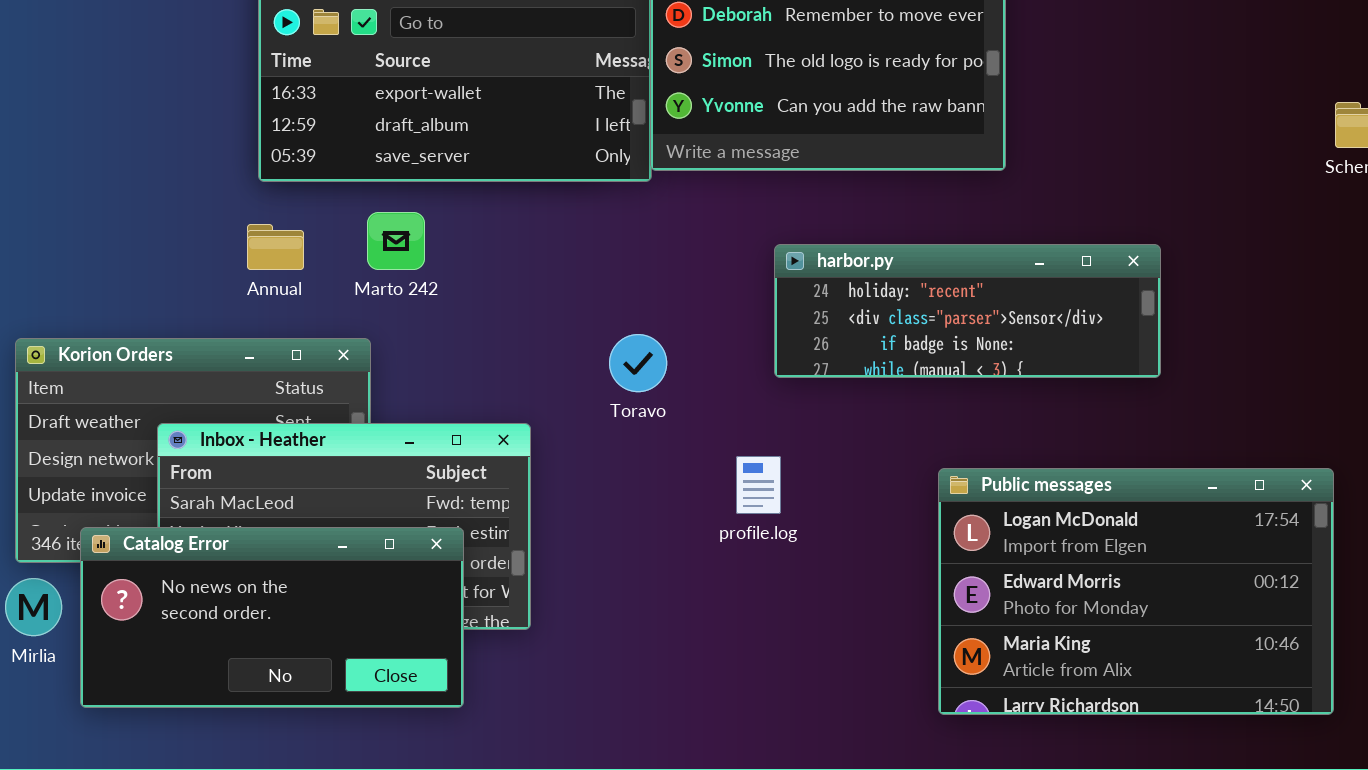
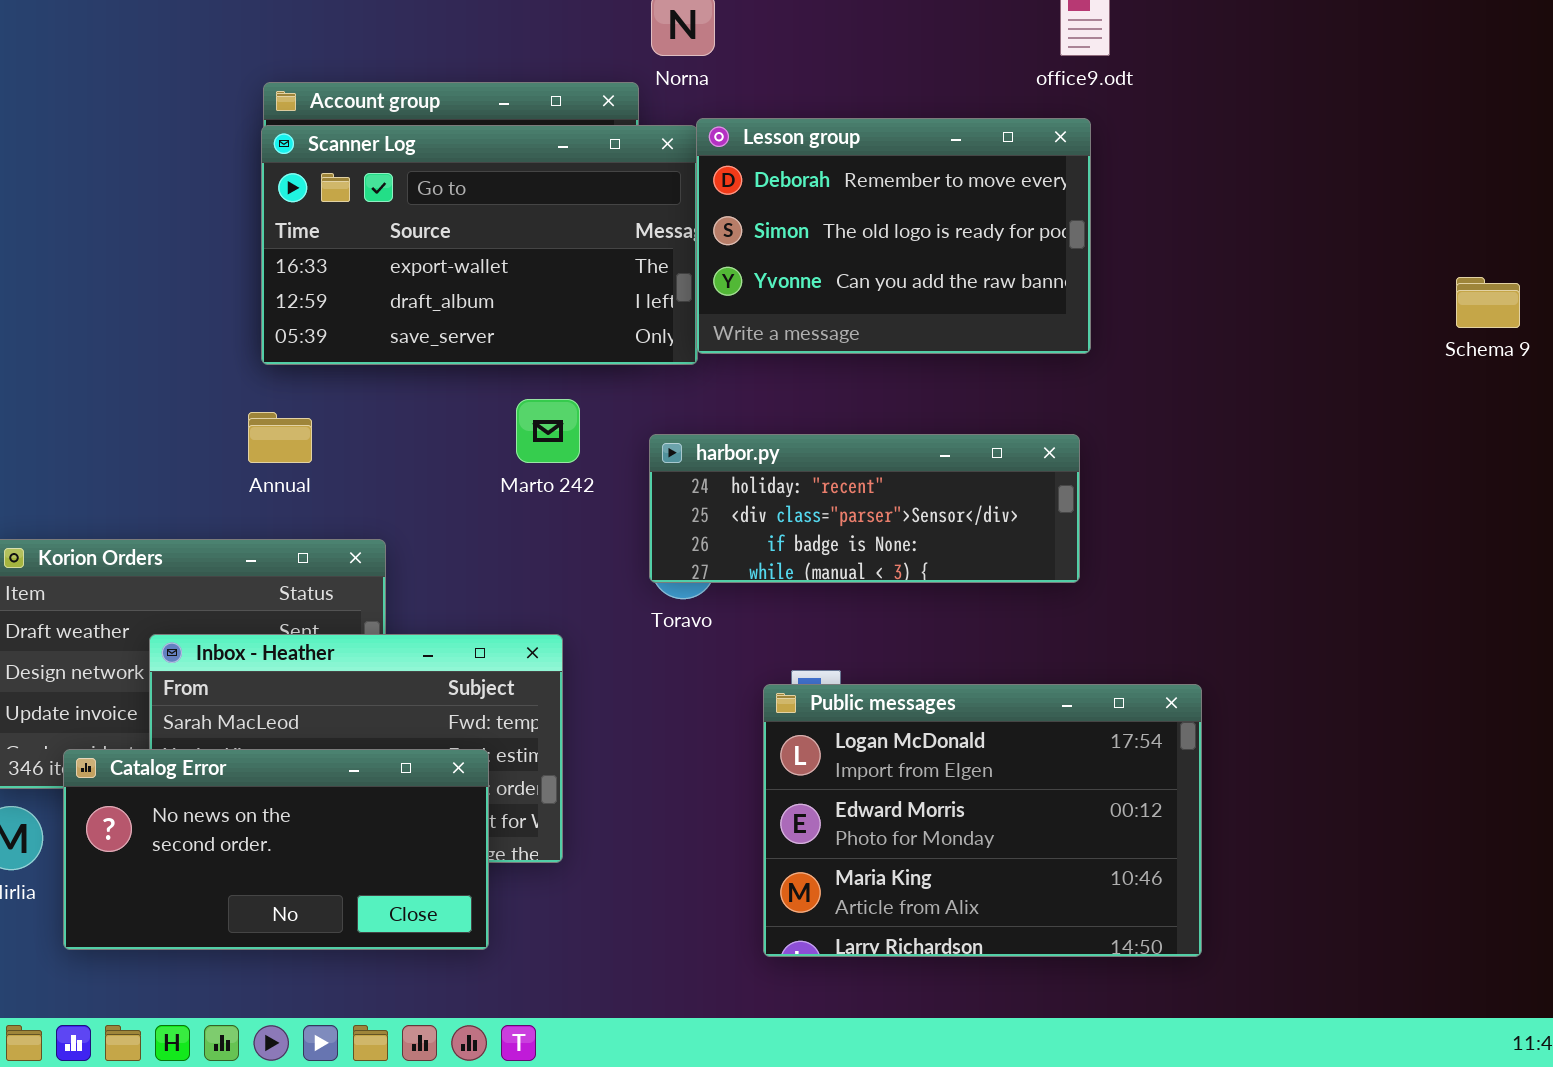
Marto 242: [367,212,425,270] -> [516,399,580,463], moved
harbor.py: [774,244,1161,378] -> [649,434,1080,583], moved
Public messages: [938,468,1334,715] -> [763,684,1202,957], moved

